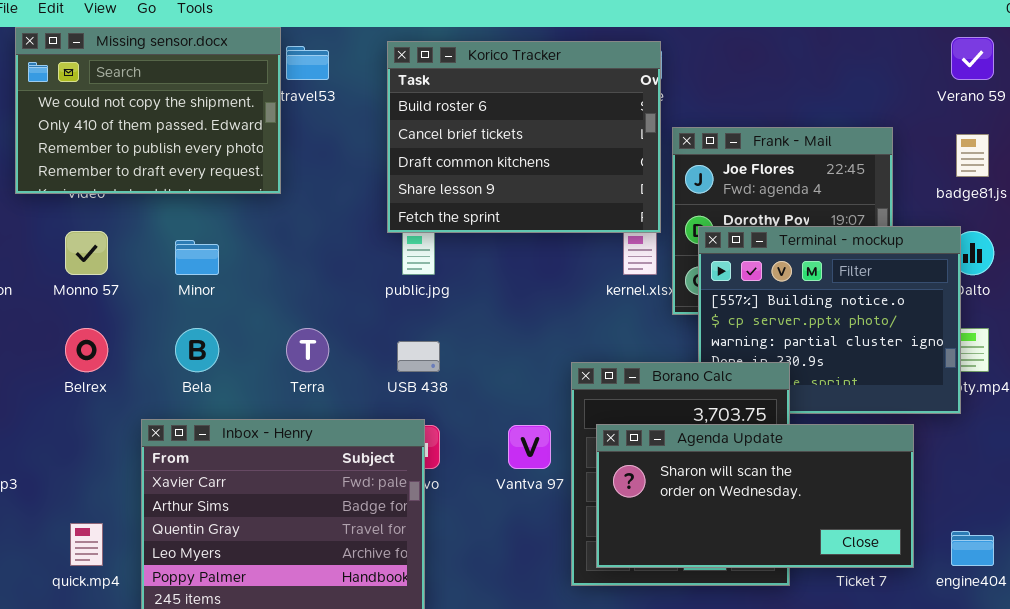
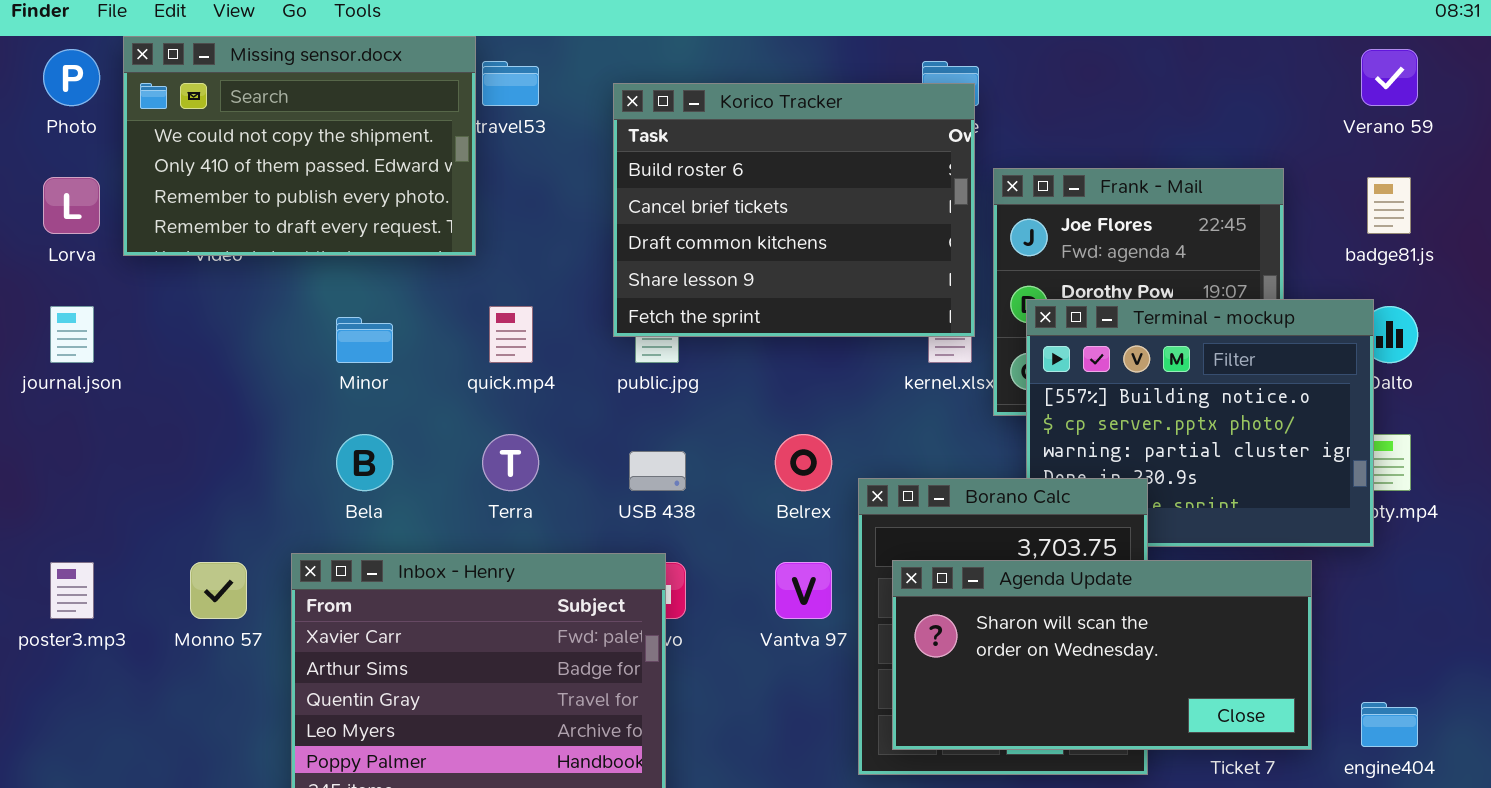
Korico Tracker: [387,41,661,233] -> [613,83,975,337], moved
Monno 57: [65,231,108,275] -> [190,562,247,619], moved
Belrex: [65,328,108,372] -> [775,434,832,491], moved
quick.mp4: [70,523,103,566] -> [489,306,533,363], moved

